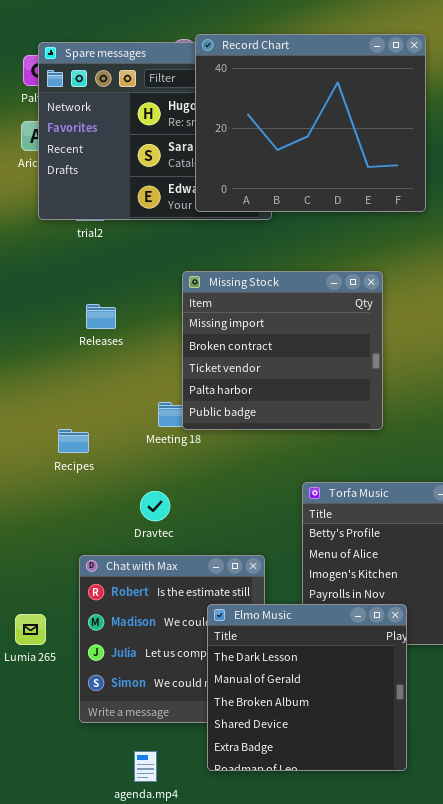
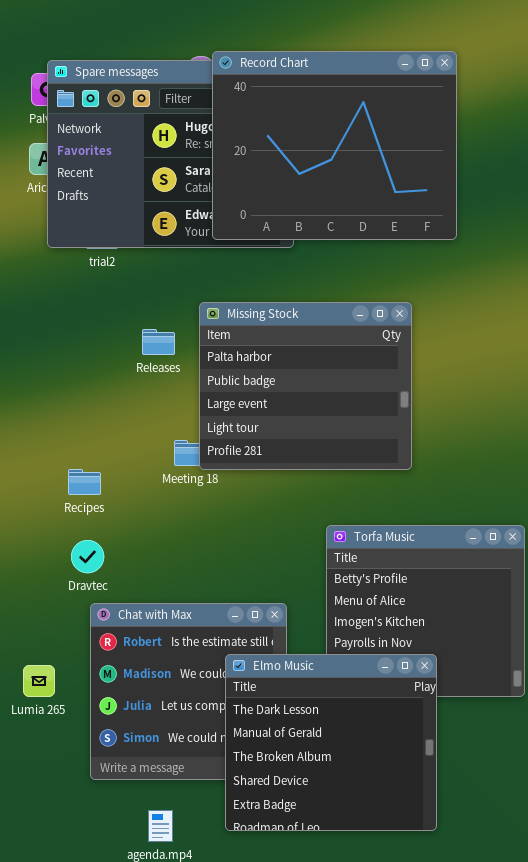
Missing Stock: [182,271,383,430] -> [199,302,412,470], scrolled down 3 rows
Releases: [86,304,116,329] -> [142,329,175,355], moved
Dravtec: [140,491,170,521] -> [71,540,104,573], moved

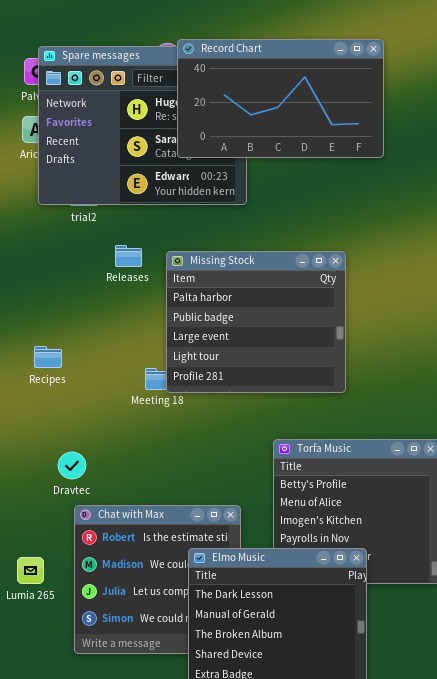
Record Chart: [212,51,457,240] -> [177,39,384,158], resized
Releases: [142,329,175,355] -> [115,245,142,267], moved
Recipes: [68,469,101,495] -> [34,346,62,368], moved

